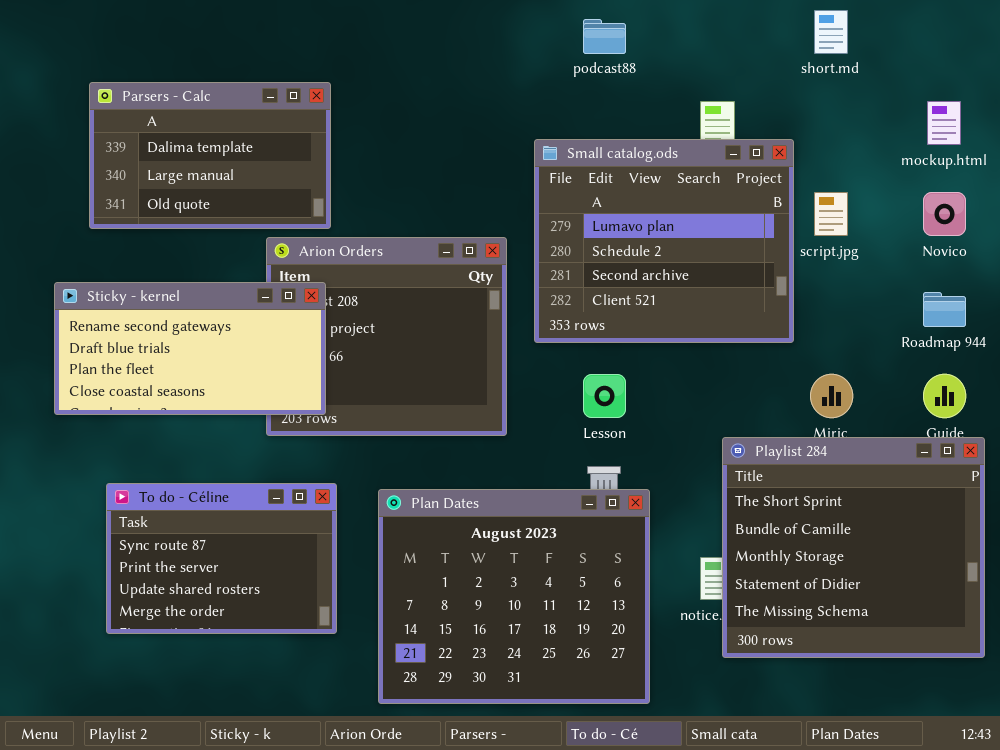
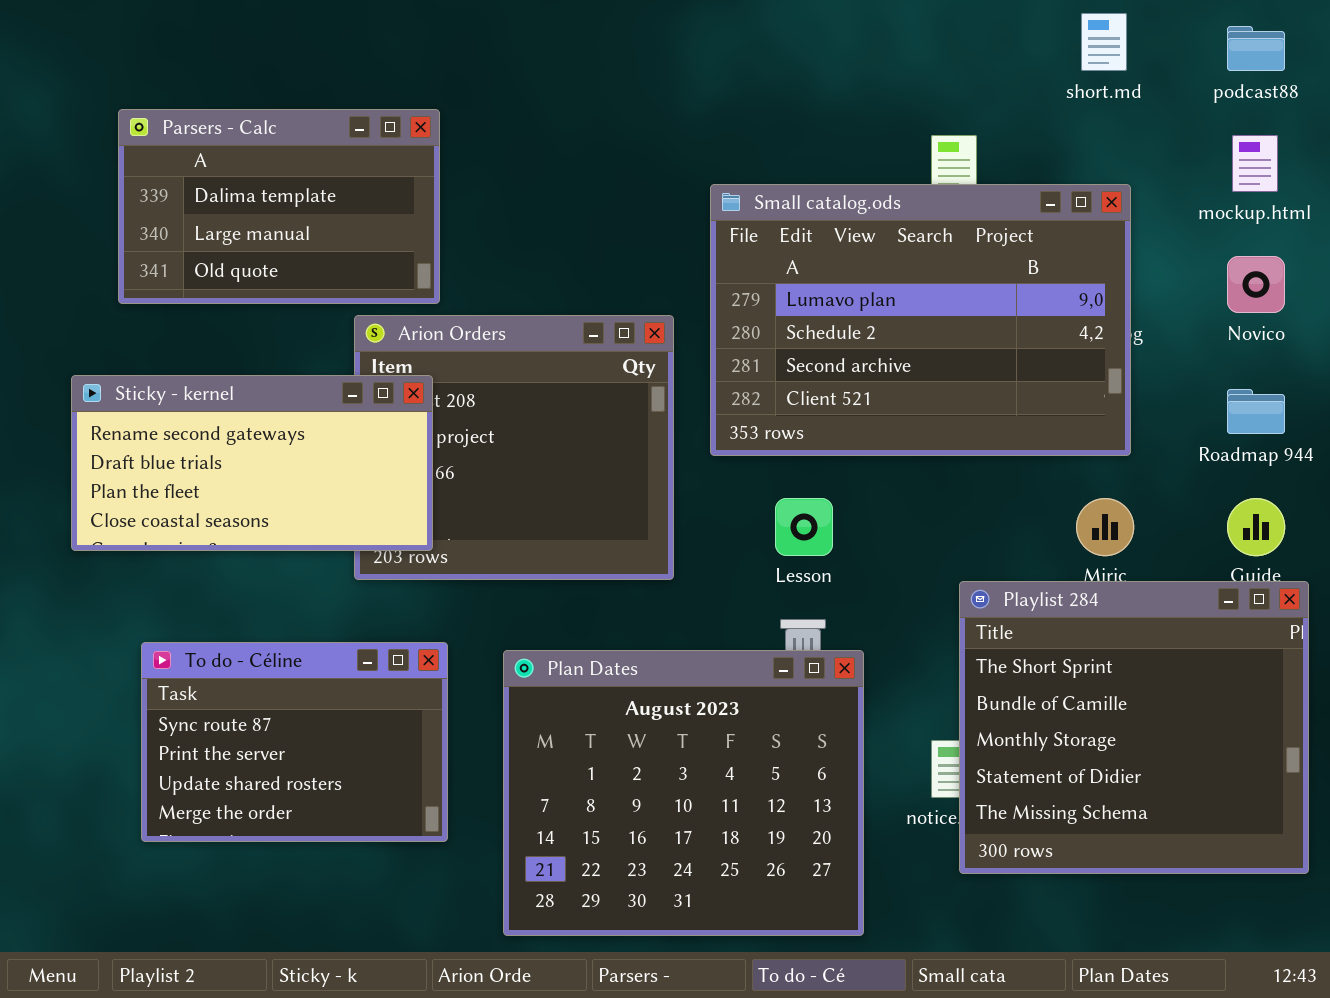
podcast88: [583,19,626,54] -> [1227,26,1285,71], moved
Small catalog.ods: [534,139,794,343] -> [710,184,1131,456], resized

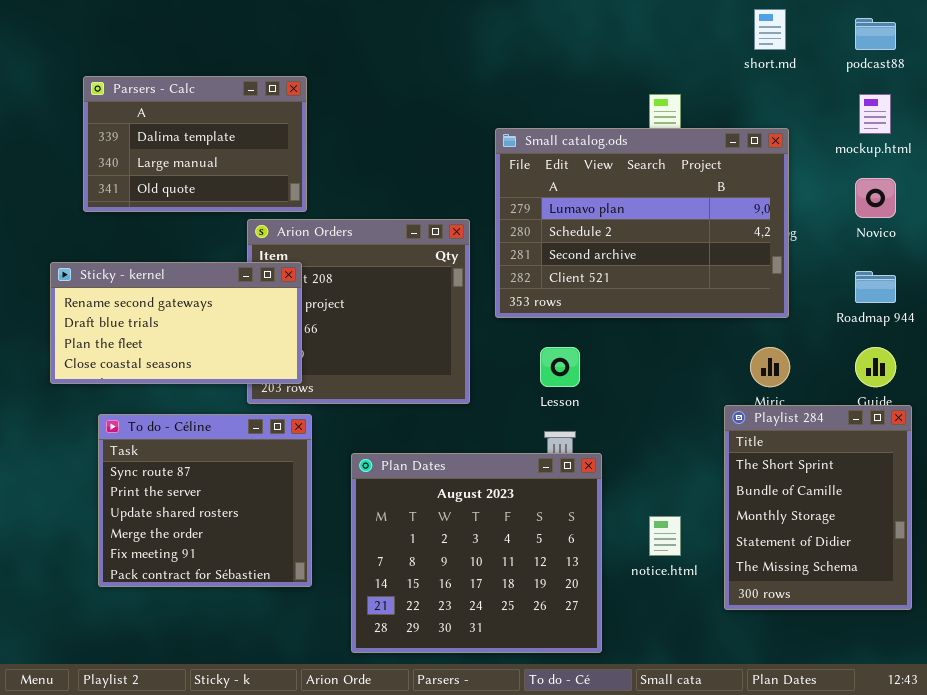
Playlist 284: [959,581,1309,874] -> [724,405,912,610], resized
To do - Céline: [141,642,448,842] -> [98,414,312,587], resized

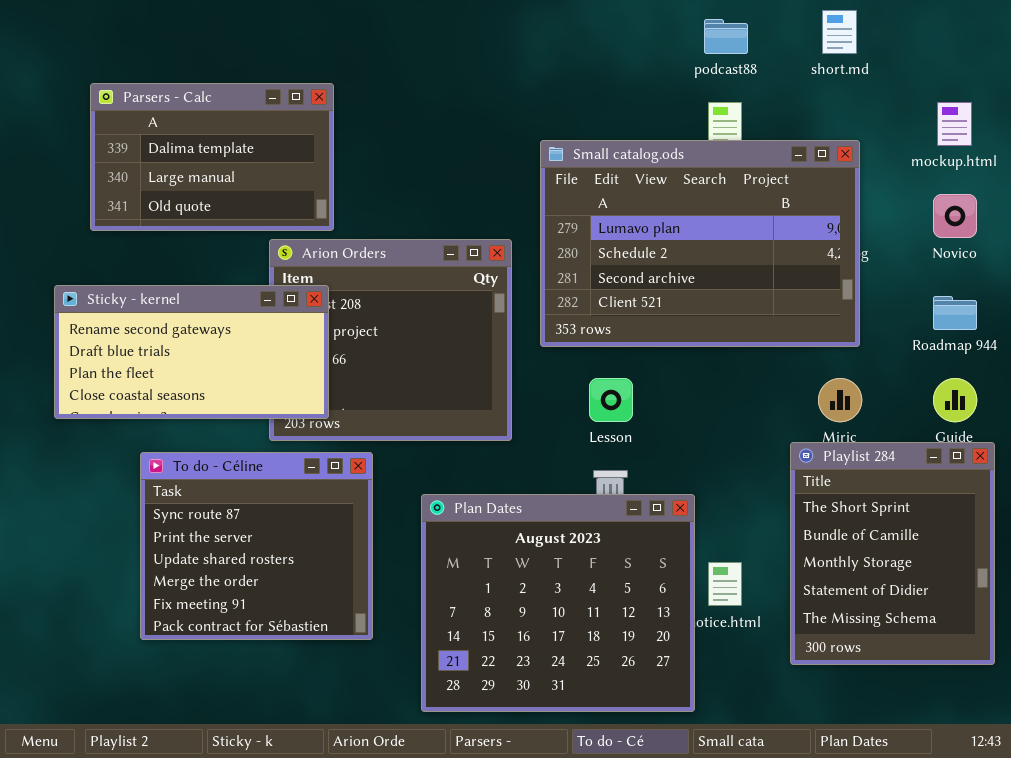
podcast88: [855,18,896,50] -> [704,19,748,54], moved
To do - Céline: [98,414,312,587] -> [140,452,373,640], moved
Plan Dates: [351,453,602,653] -> [421,494,695,712], moved

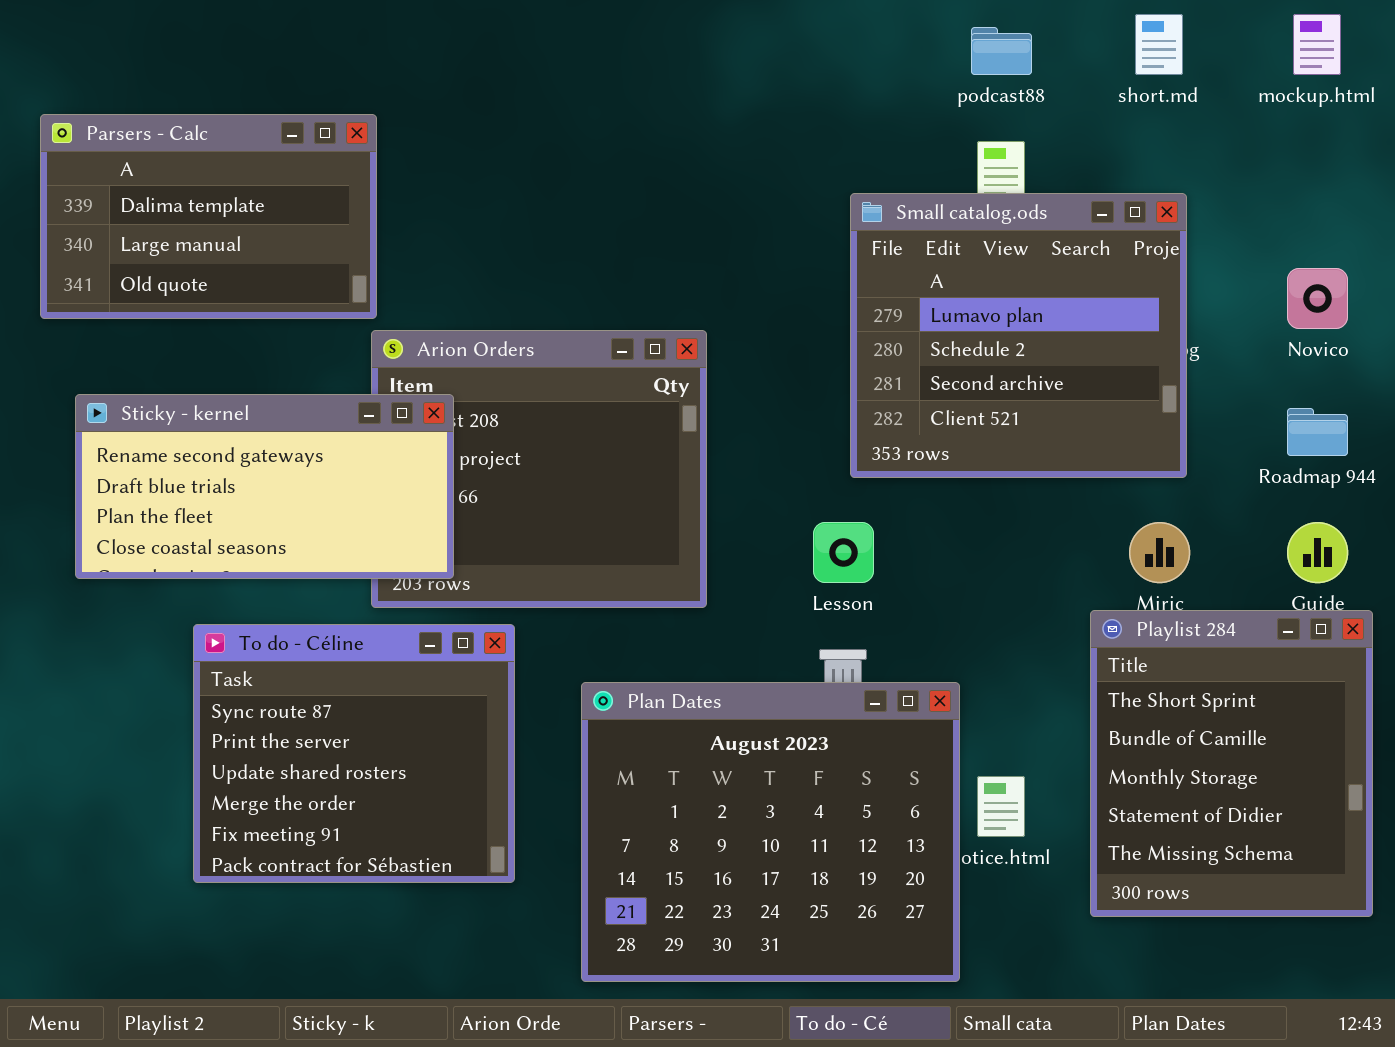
Parsers - Calc: [90,83,334,231] -> [40,114,377,319], moved
mockup.html: [937,102,972,146] -> [1293,14,1341,75], moved
Small catalog.ods: [540,140,860,347] -> [850,193,1187,478], resized

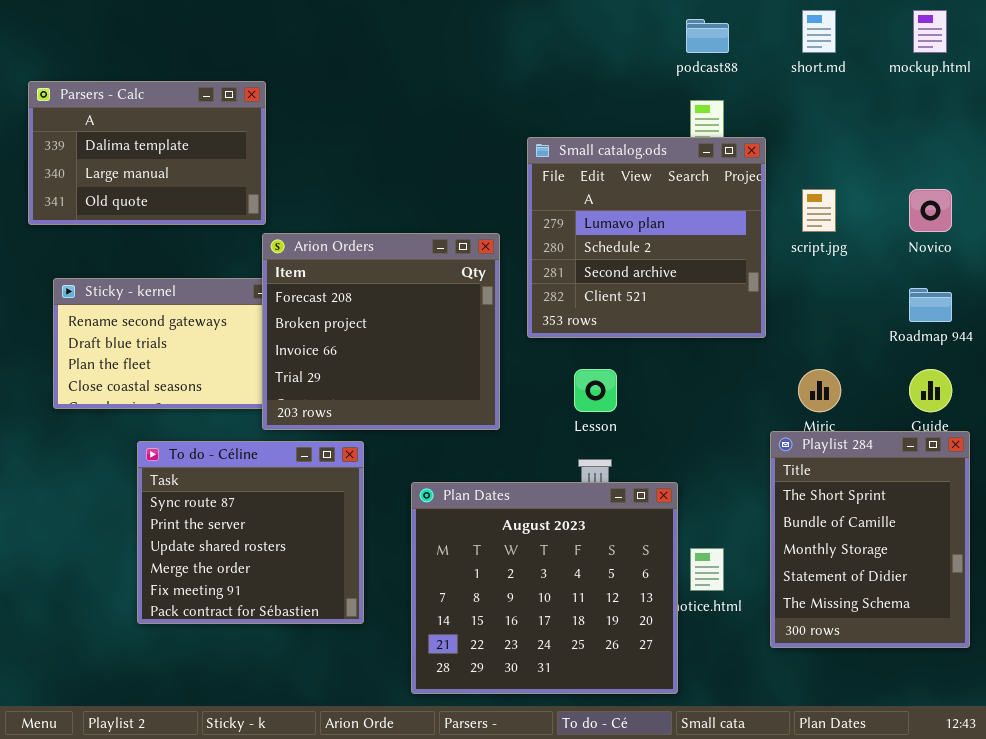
Small catalog.ods: [850,193,1187,478] -> [527,137,766,338], moved
Arion Orders: [371,330,707,608] -> [262,233,500,430], raised

